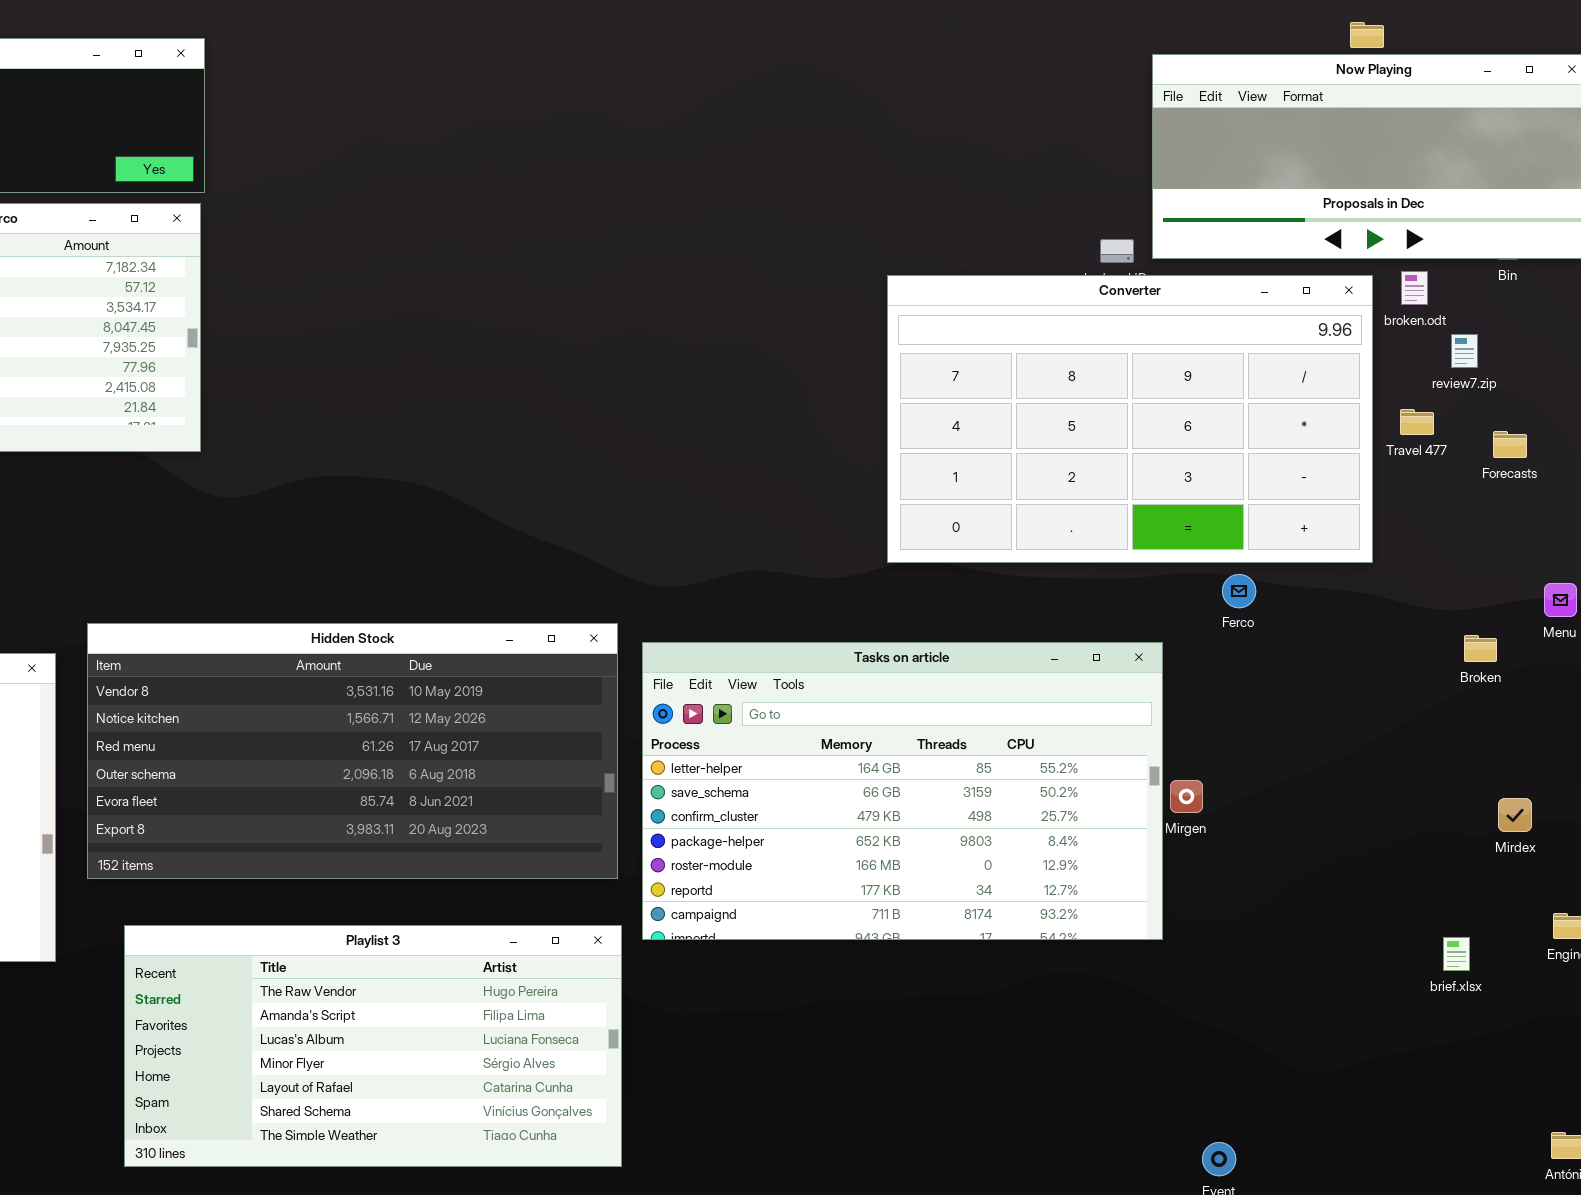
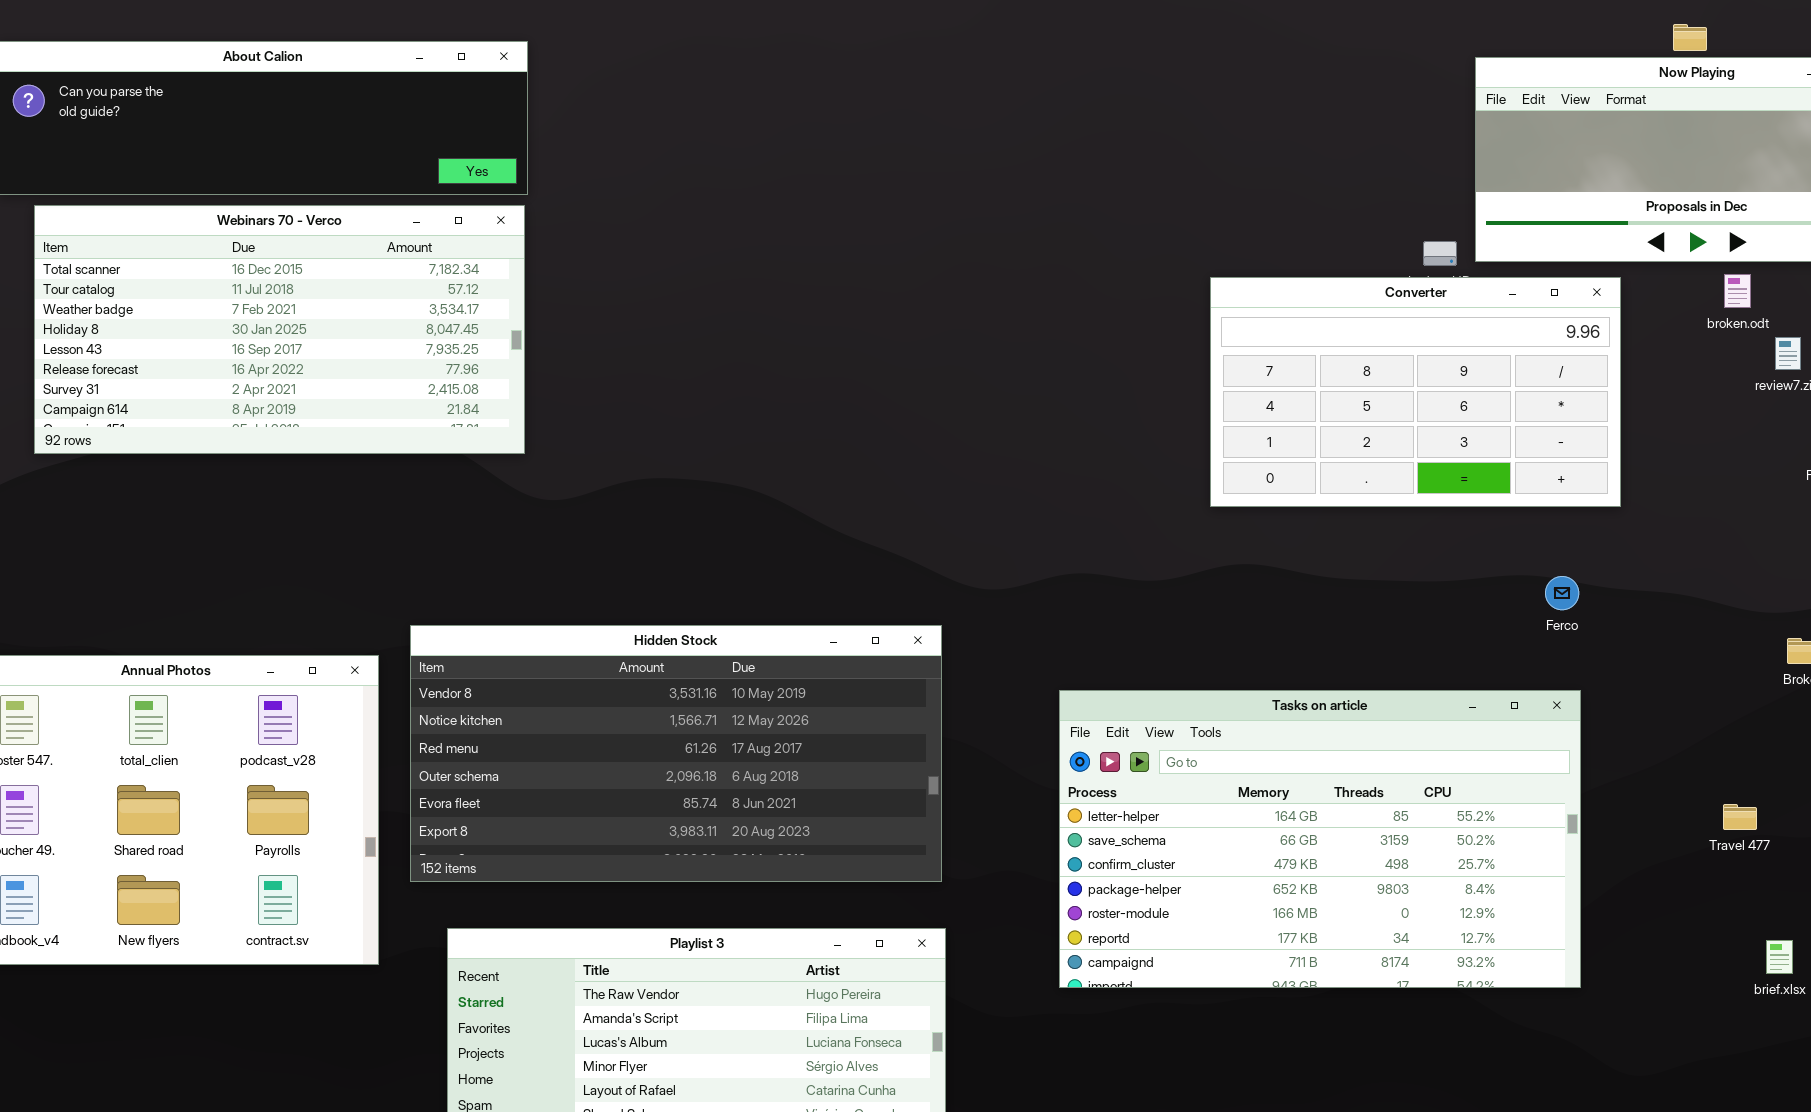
Converter: [887,275,1373,563] -> [1210,277,1621,507], resized
Travel 477: [1400,409,1434,435] -> [1723,804,1757,830], moved
Tasks on article: [642,642,1163,940] -> [1059,690,1581,988], moved

